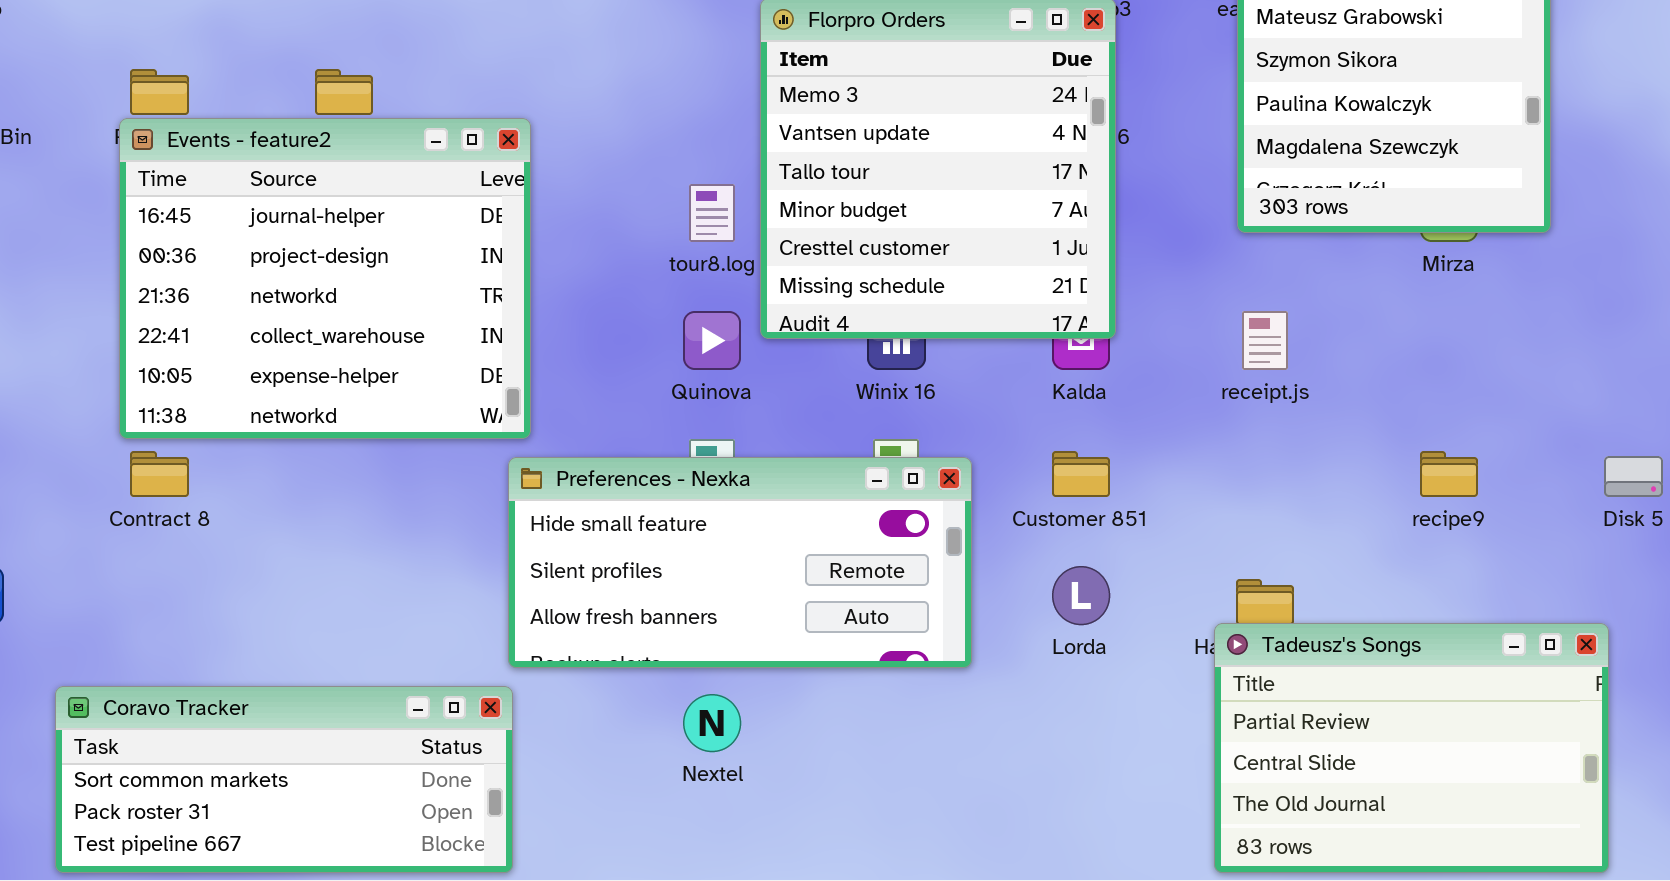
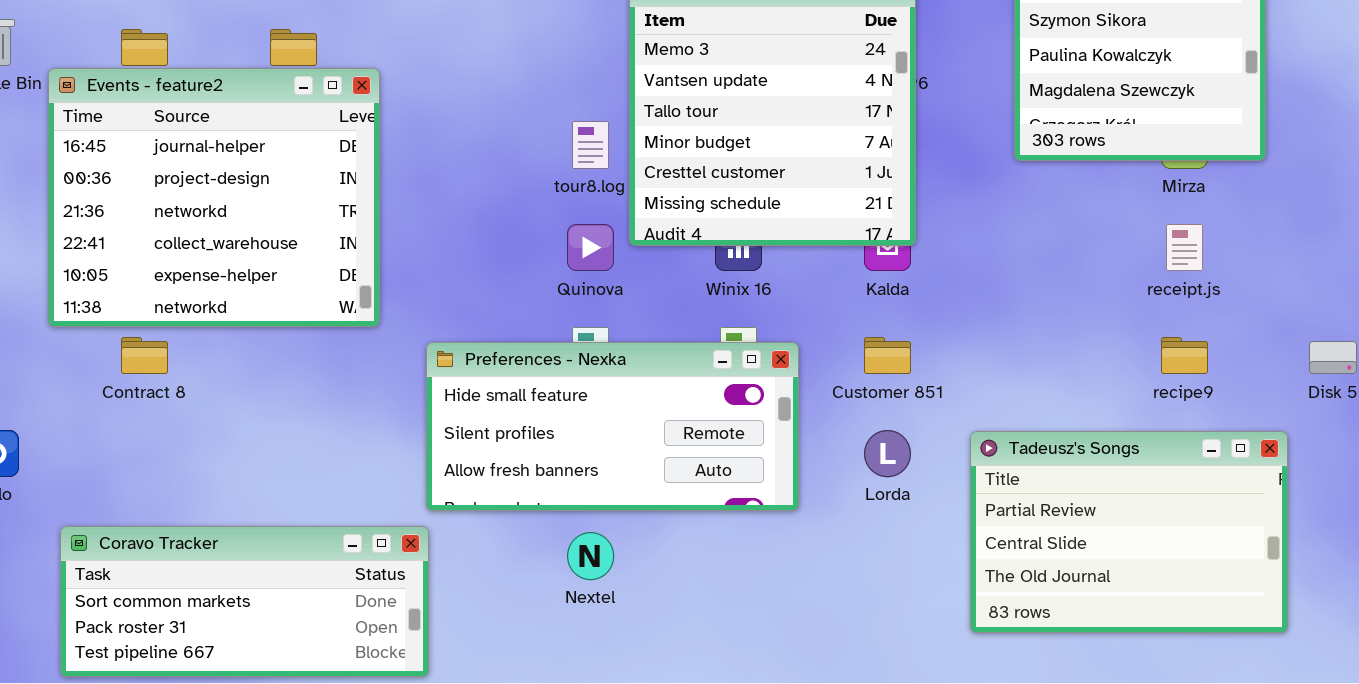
Events - feature2: [119,118,531,439] -> [48,68,380,327], moved
receipt.js: [1242,311,1288,370] -> [1166,224,1203,271], moved
Tadeusz's Songs: [1214,623,1609,873] -> [970,431,1288,633], moved

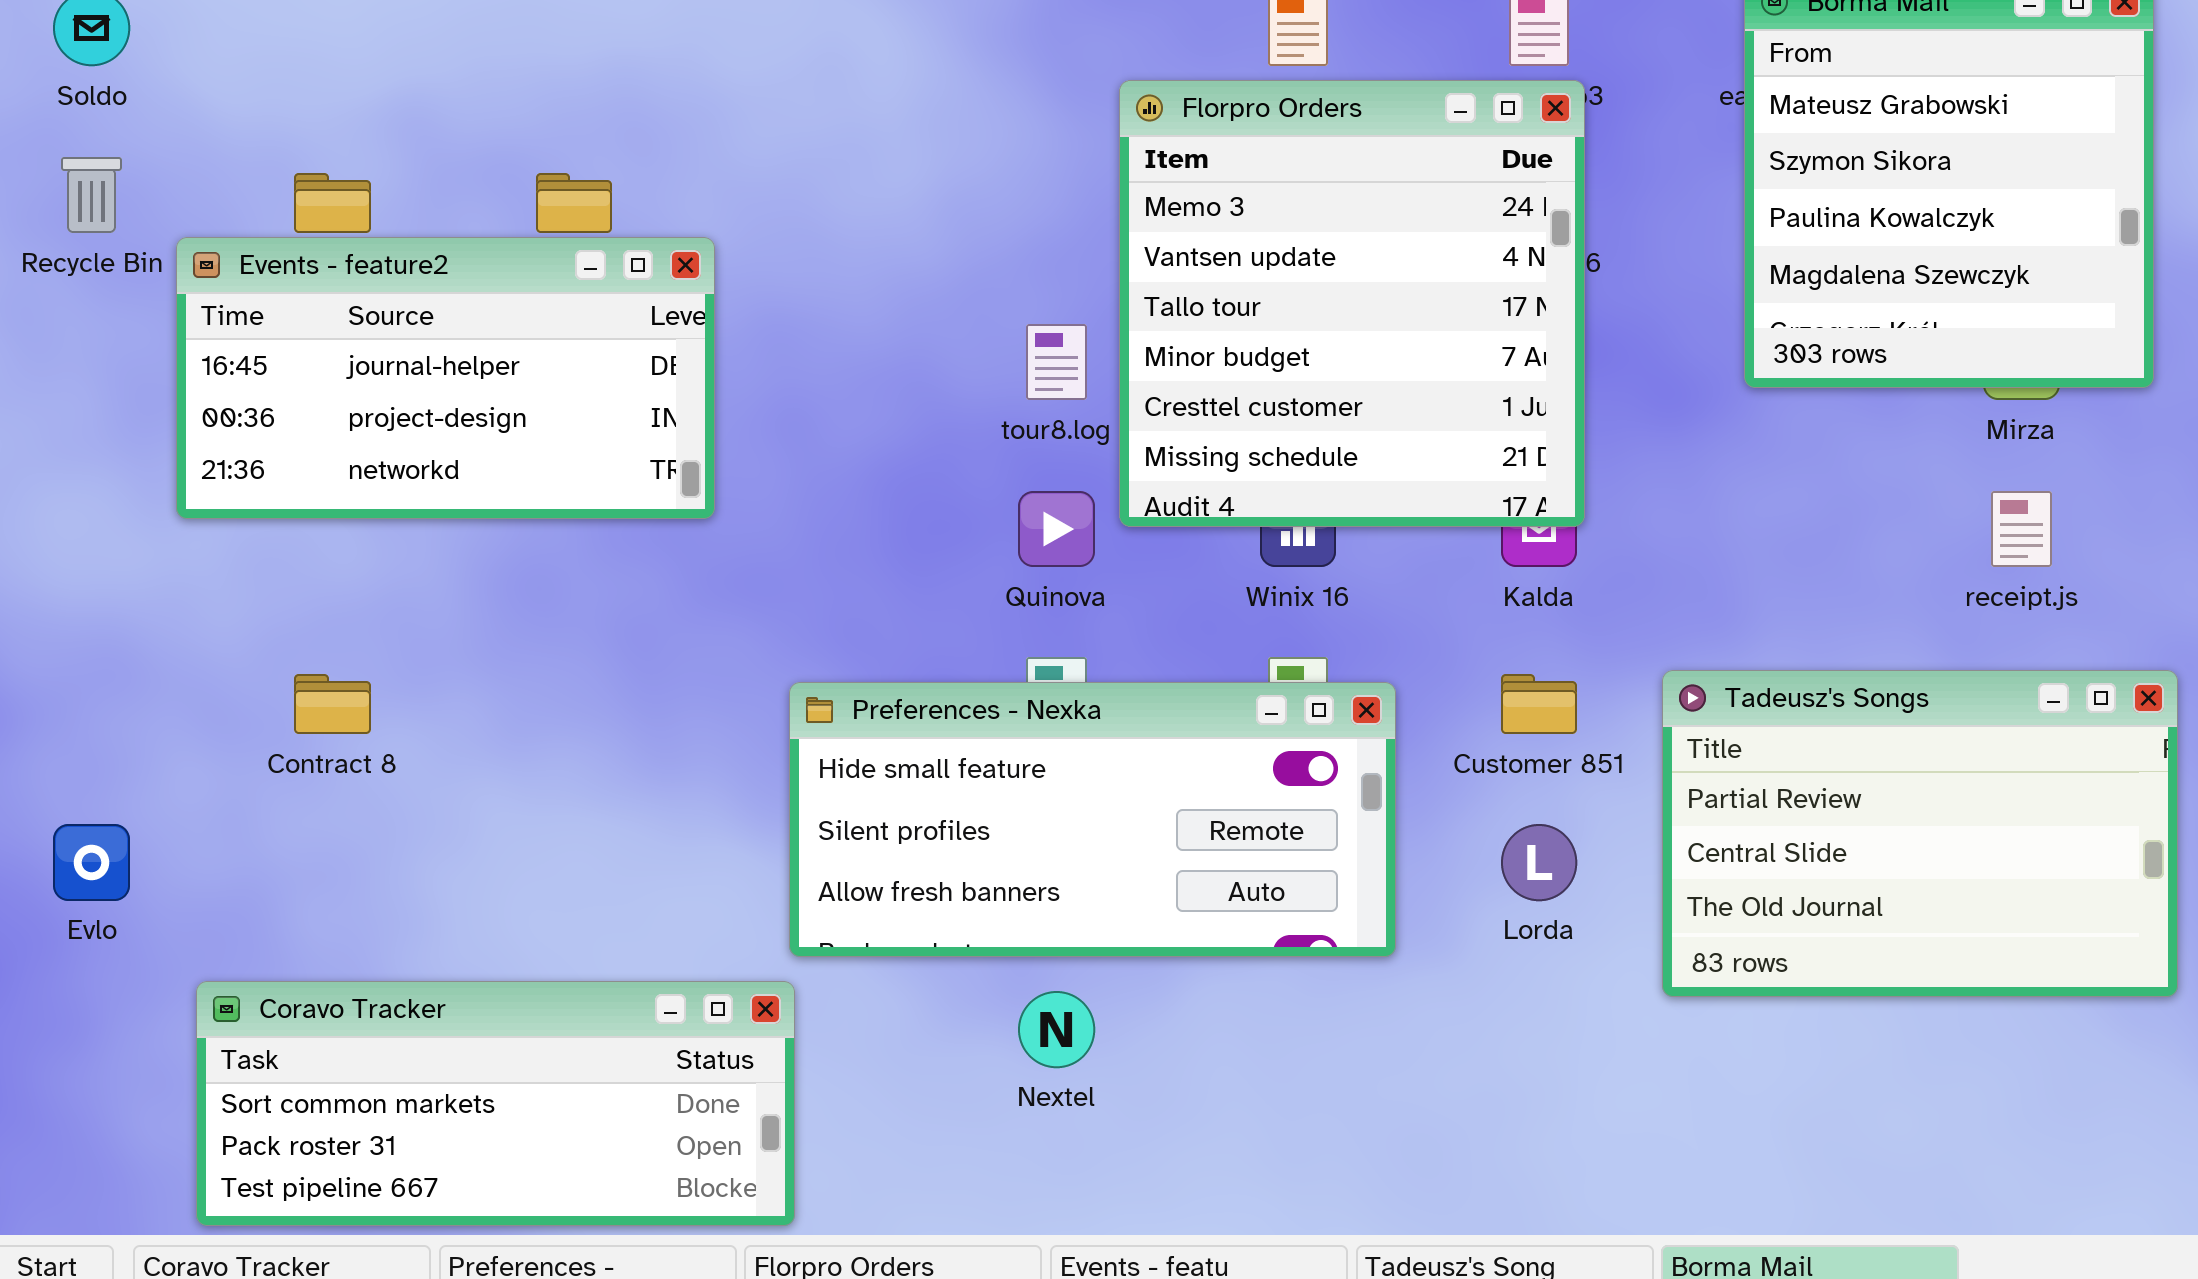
Events - feature2: [48,68,380,327] -> [176,237,715,519], resized
Tadeusz's Songs: [970,431,1288,633] -> [1662,670,2178,997], moved

